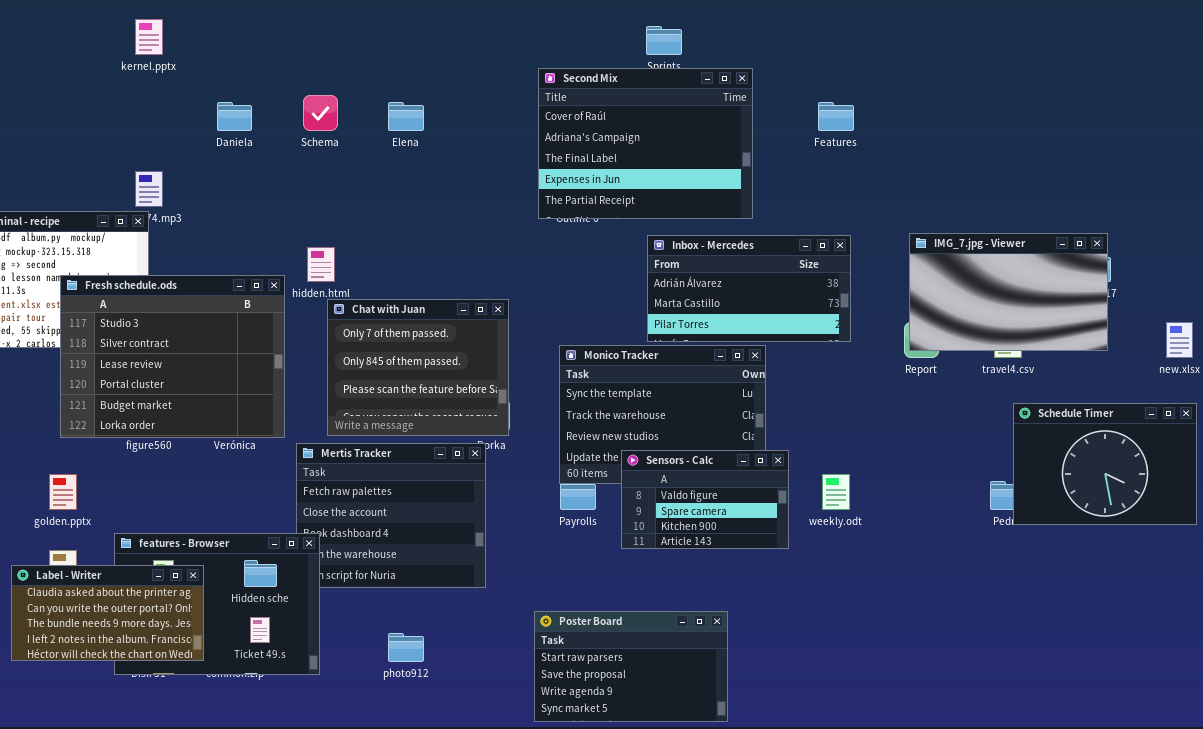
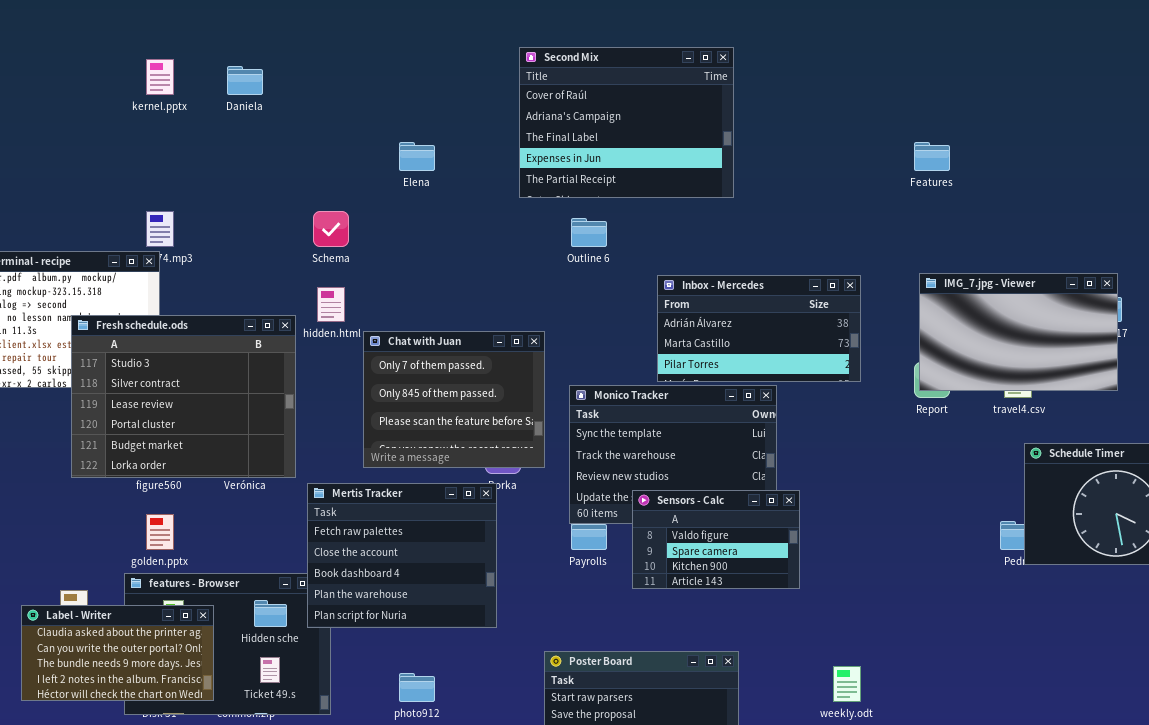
Second Mix: [538,68,753,219] -> [519,47,734,198], moved
Schema: [303,95,338,131] -> [313,211,349,247], moved
Daniela: [217,102,252,131] -> [227,66,263,95], moved
Features: [818,102,854,131] -> [914,142,950,171], moved
Chat with Juan: [327,299,509,436] -> [363,331,545,468], moved
Mertis Tracker: [296,443,486,588] -> [307,483,497,628], raised
golden.pptx: [49,474,77,510] -> [146,514,174,550], moved
weekly.odt: [822,474,850,510] -> [833,666,861,702], moved

